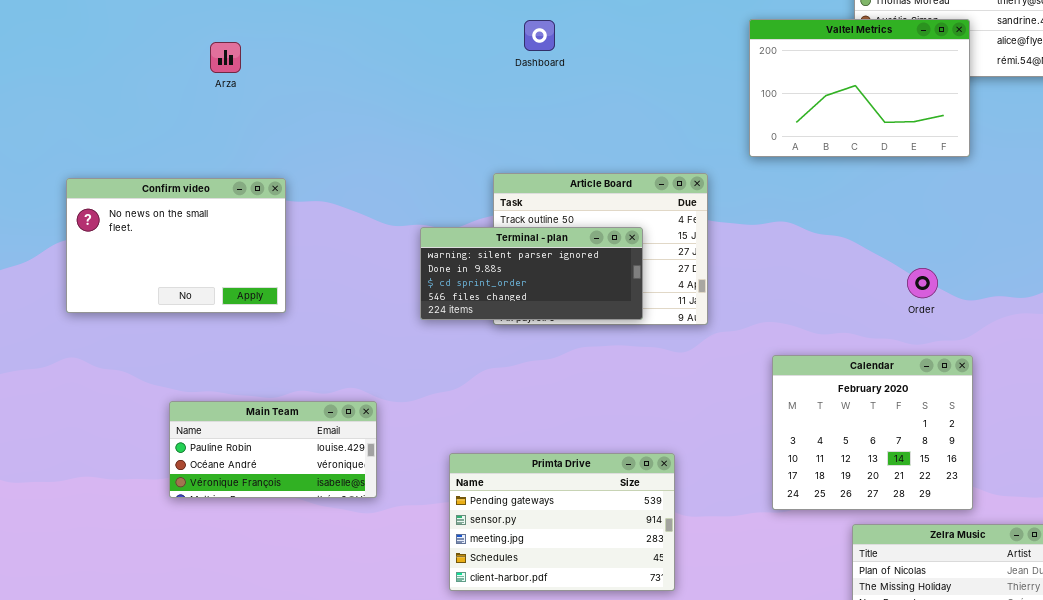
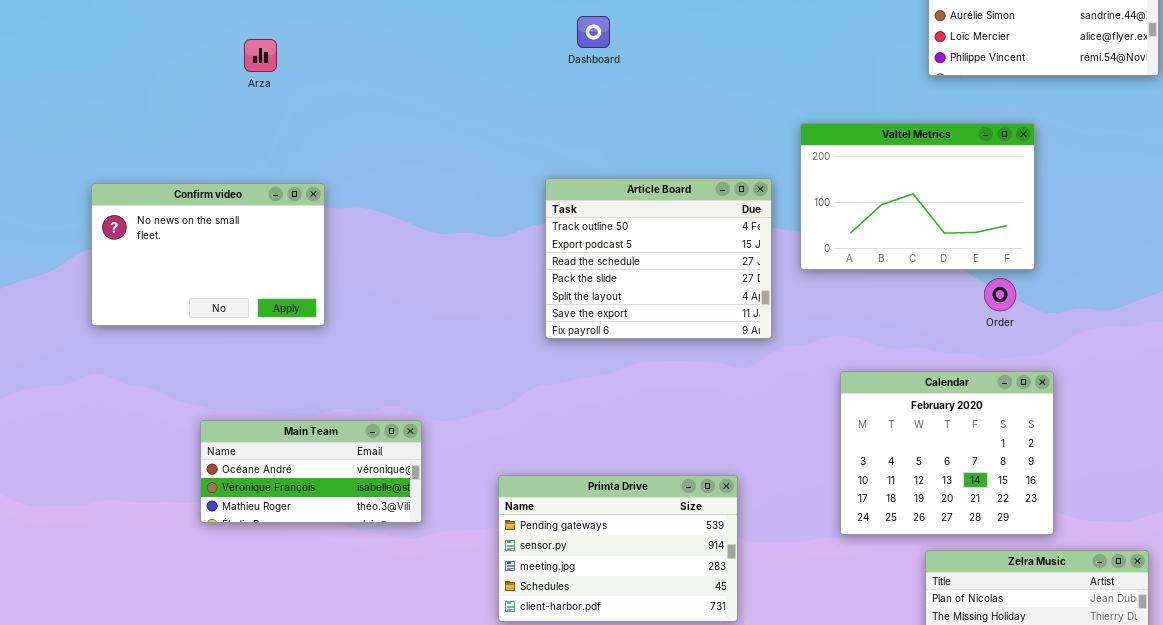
Valtel Metrics: [749,19,970,157] -> [800,123,1035,270], moved
Terminal - plan: [420,227,643,320] -> none, closed
Main Team: [169,401,377,498] -> [200,420,422,523], scrolled down 1 row

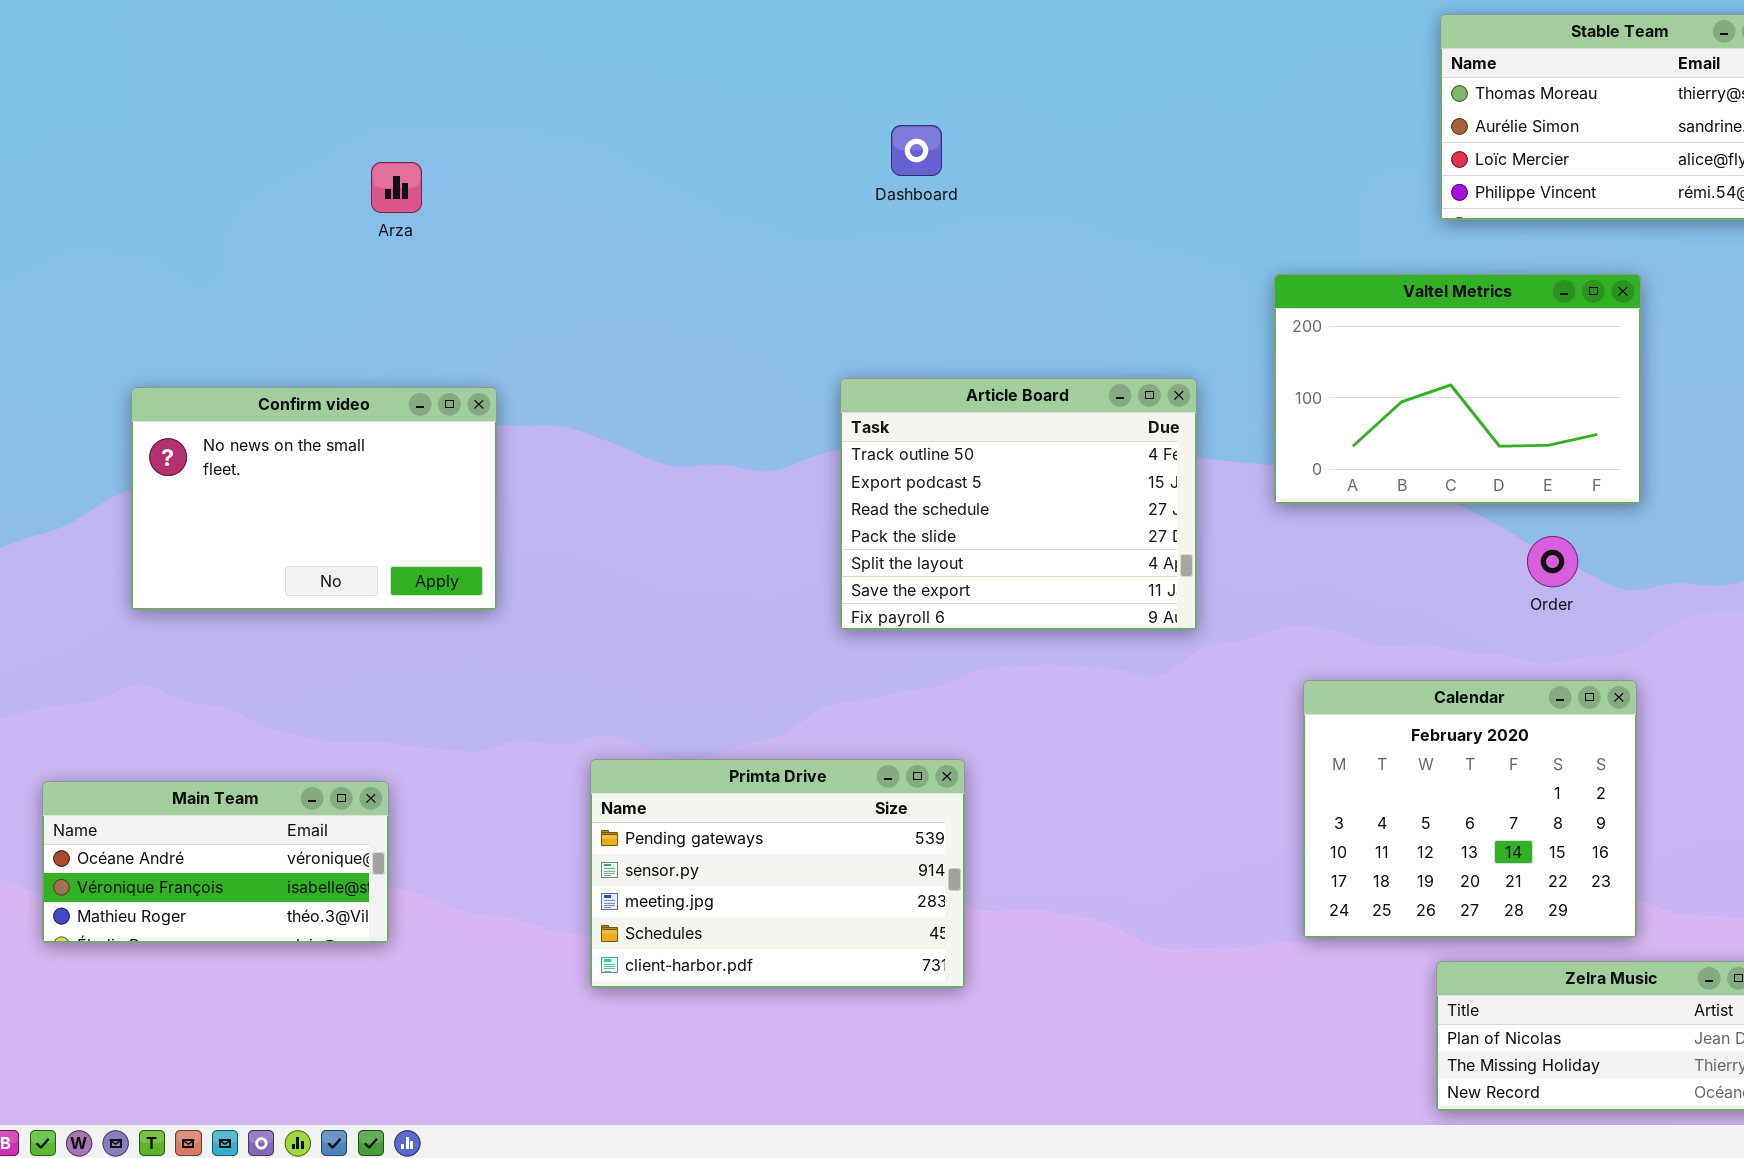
Valtel Metrics: [800,123,1035,270] -> [1274,274,1641,504], moved
Main Team: [200,420,422,523] -> [42,781,389,943], moved
Primta Drive: [498,475,738,622] -> [590,759,965,988], moved

